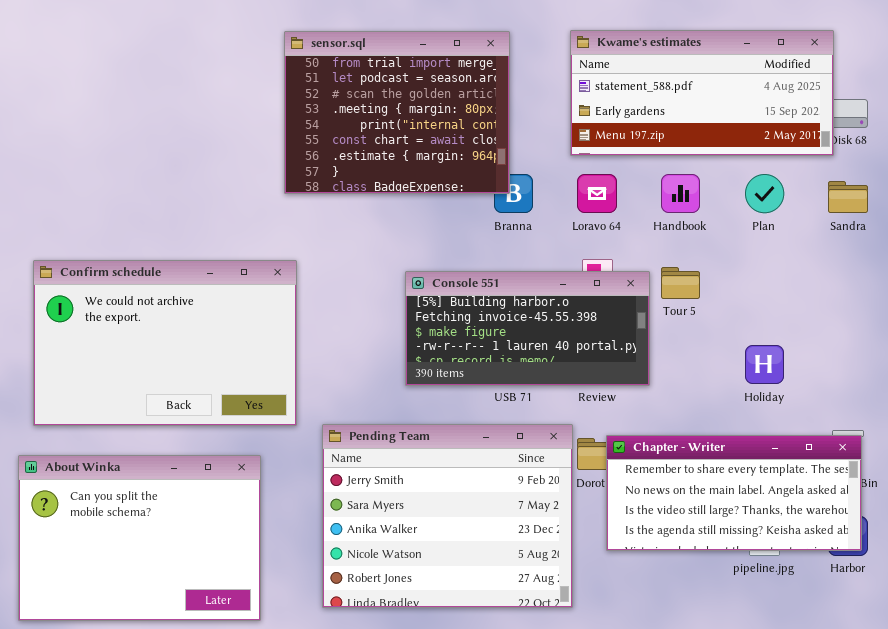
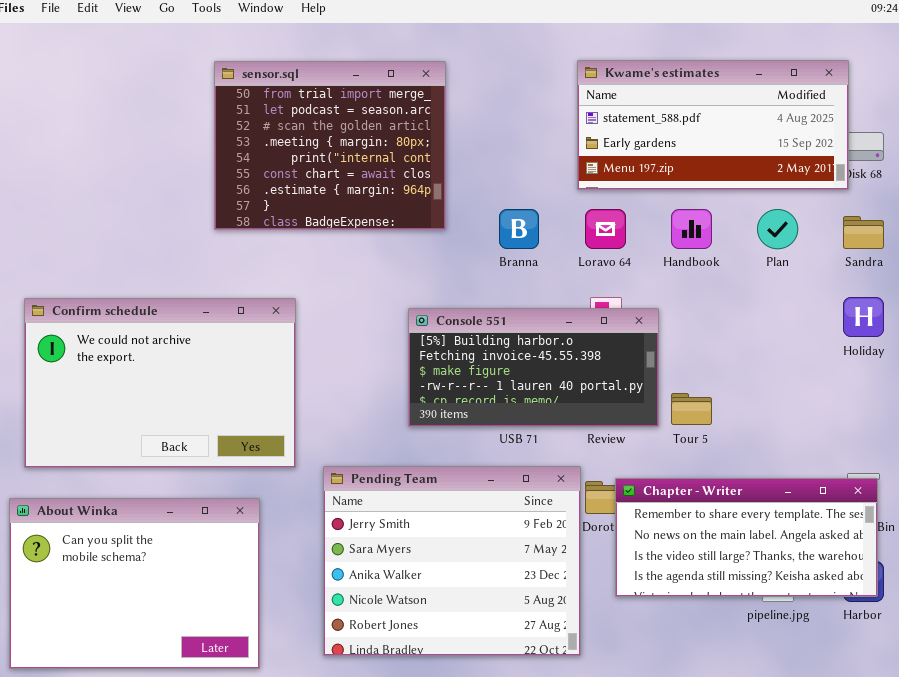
sensor.sql: [284,31,510,194] -> [214,61,446,230], moved
Tour 5: [661,267,700,299] -> [671,393,712,425], moved
Holiday: [745,345,784,384] -> [843,297,884,337], moved

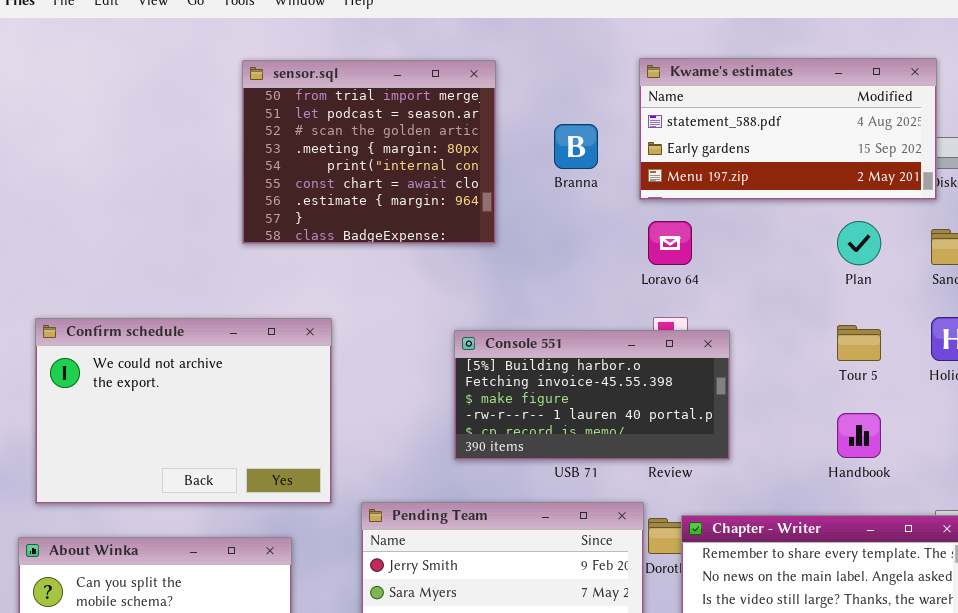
Branna: [499,209,539,249] -> [554,124,598,169], moved
Handbook: [671,209,712,249] -> [837,413,881,458], moved
Tour 5: [671,393,712,425] -> [837,325,881,361], moved

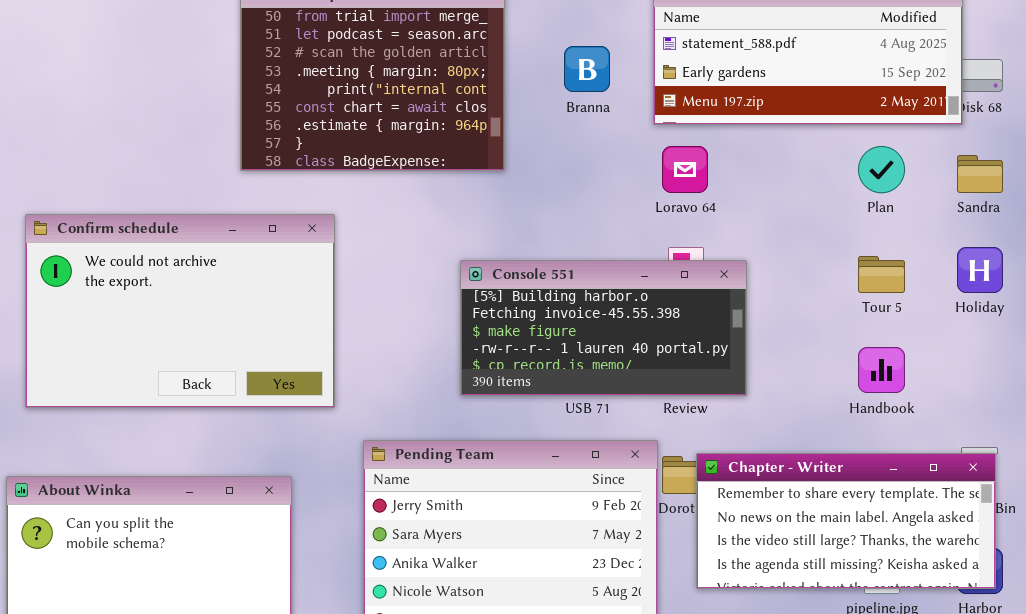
Confirm schedule: [35,318,332,504] -> [25,214,335,408], moved

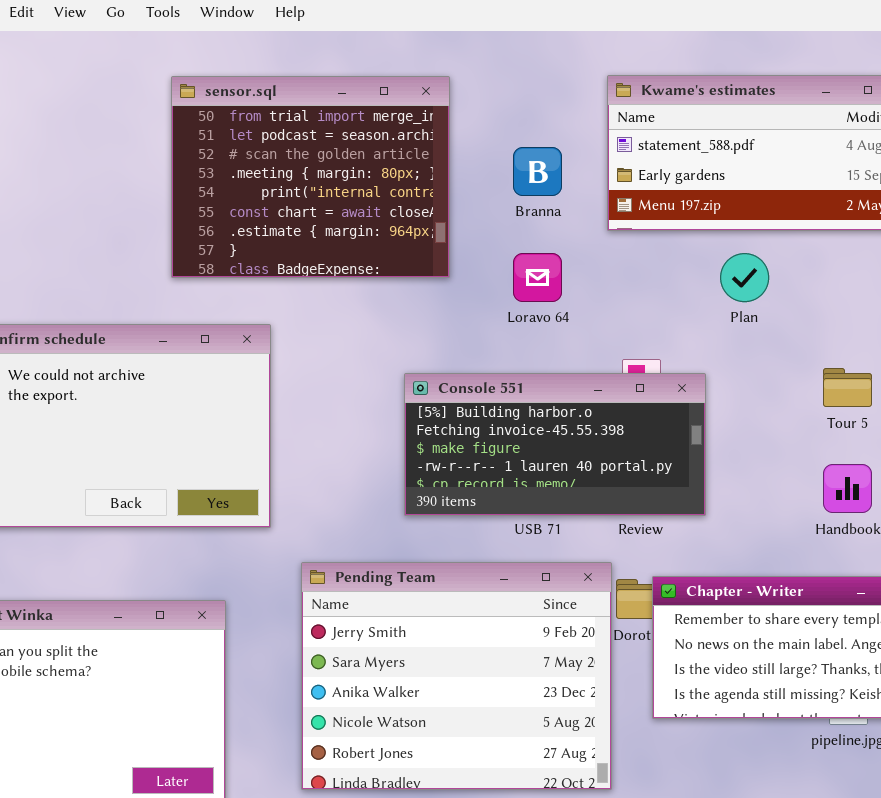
Loravo 64: [662,146,708,193] -> [513,253,562,302], moved
Plan: [858,146,905,193] -> [720,253,769,302], moved

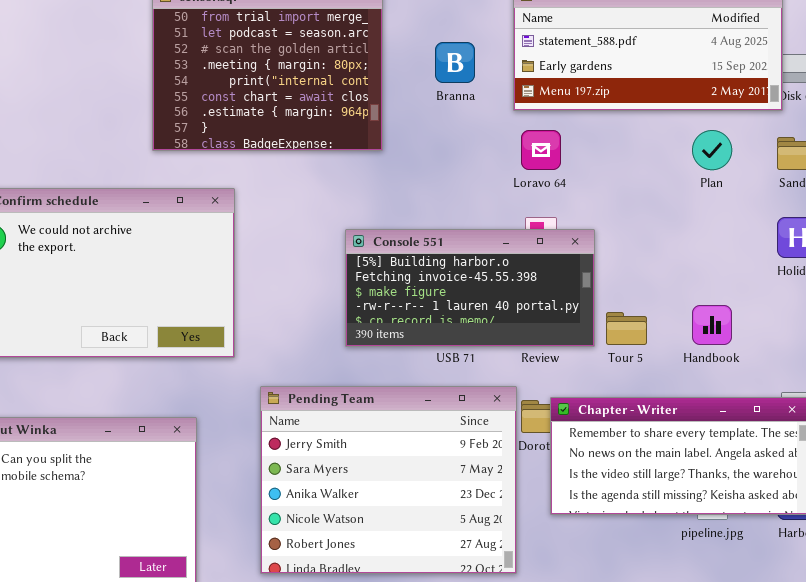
Loravo 64: [513,253,562,302] -> [521,130,561,170], moved
Plan: [720,253,769,302] -> [692,130,732,170], moved
Tour 5: [823,368,872,407] -> [606,312,647,345], moved

